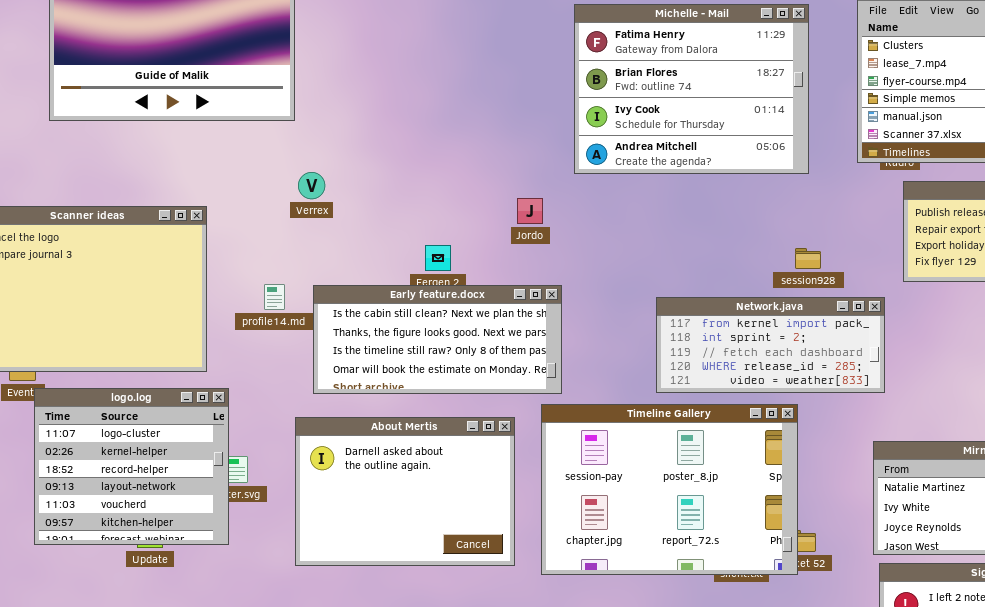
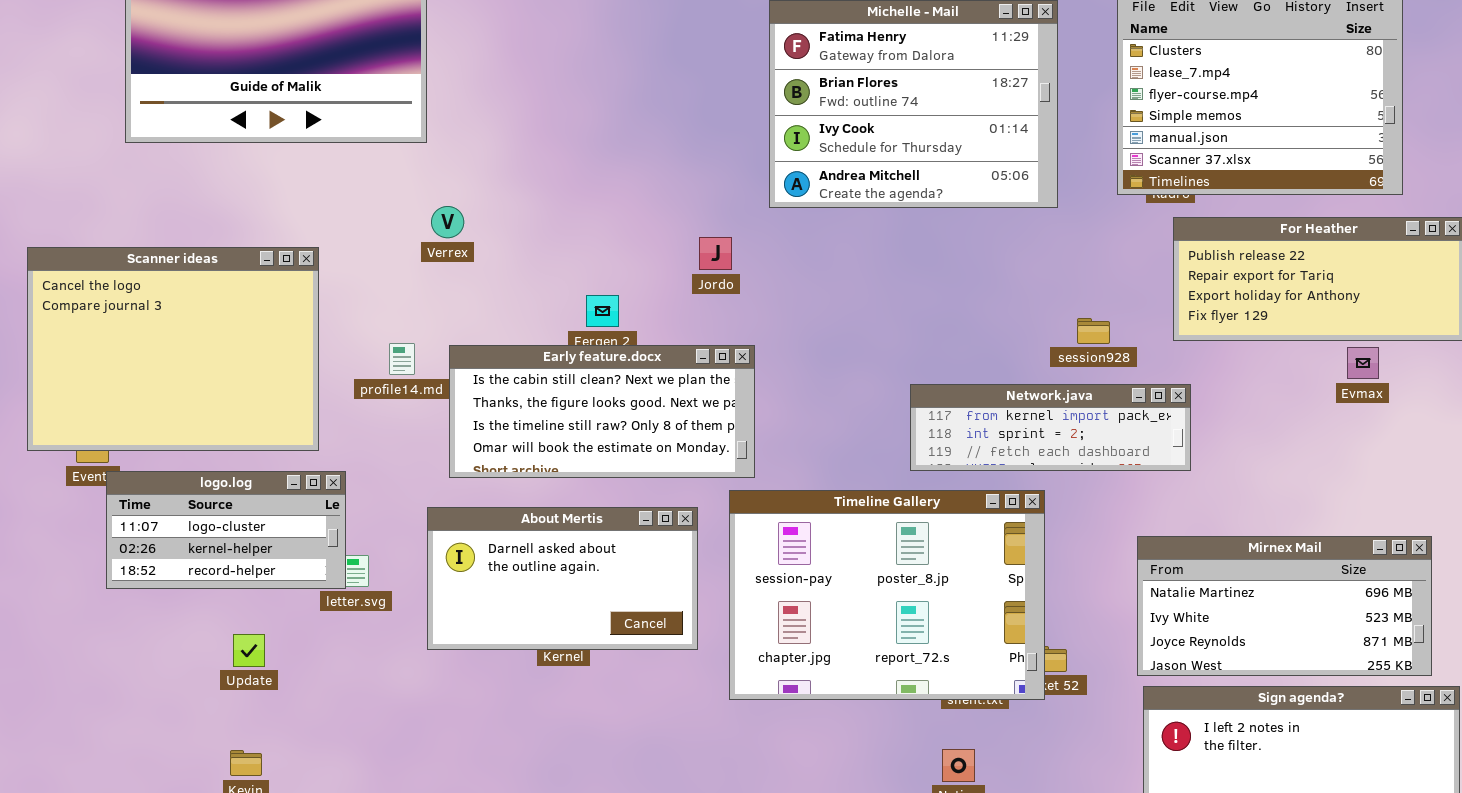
session928: [795,248,821,269] -> [1077,318,1110,344], moved
Network.java: [656,297,885,393] -> [910,384,1191,471], moved, resized
logo.log: [34,388,229,545] -> [106,471,346,589], resized
About Mertis: [295,417,515,566] -> [427,507,698,650], resized

